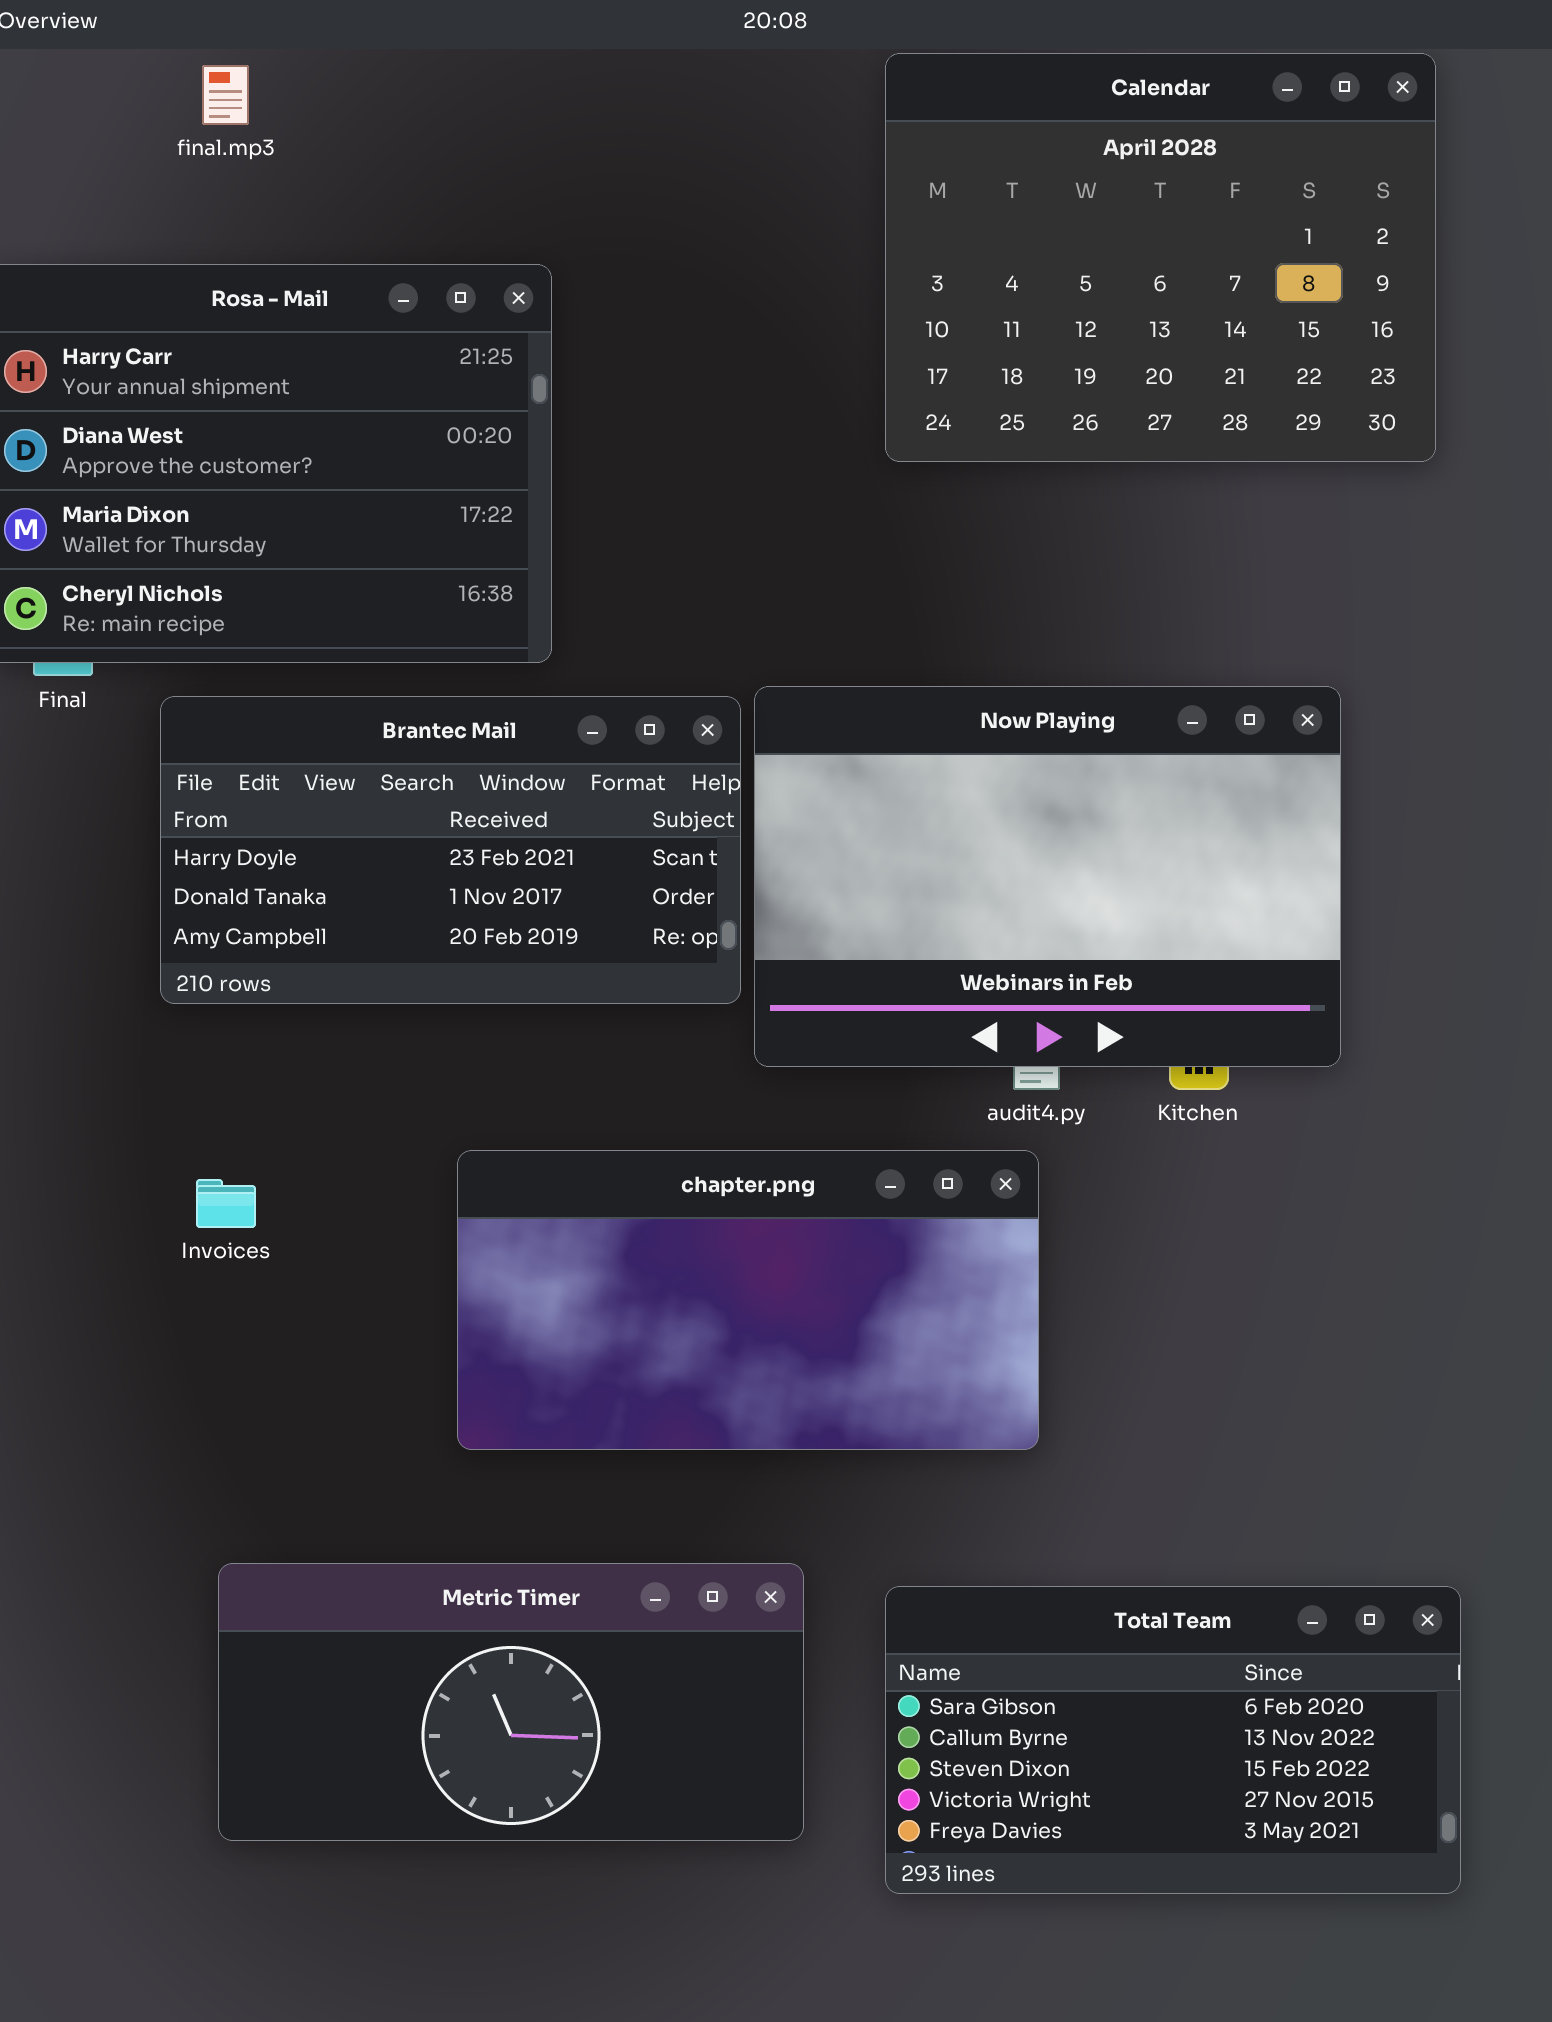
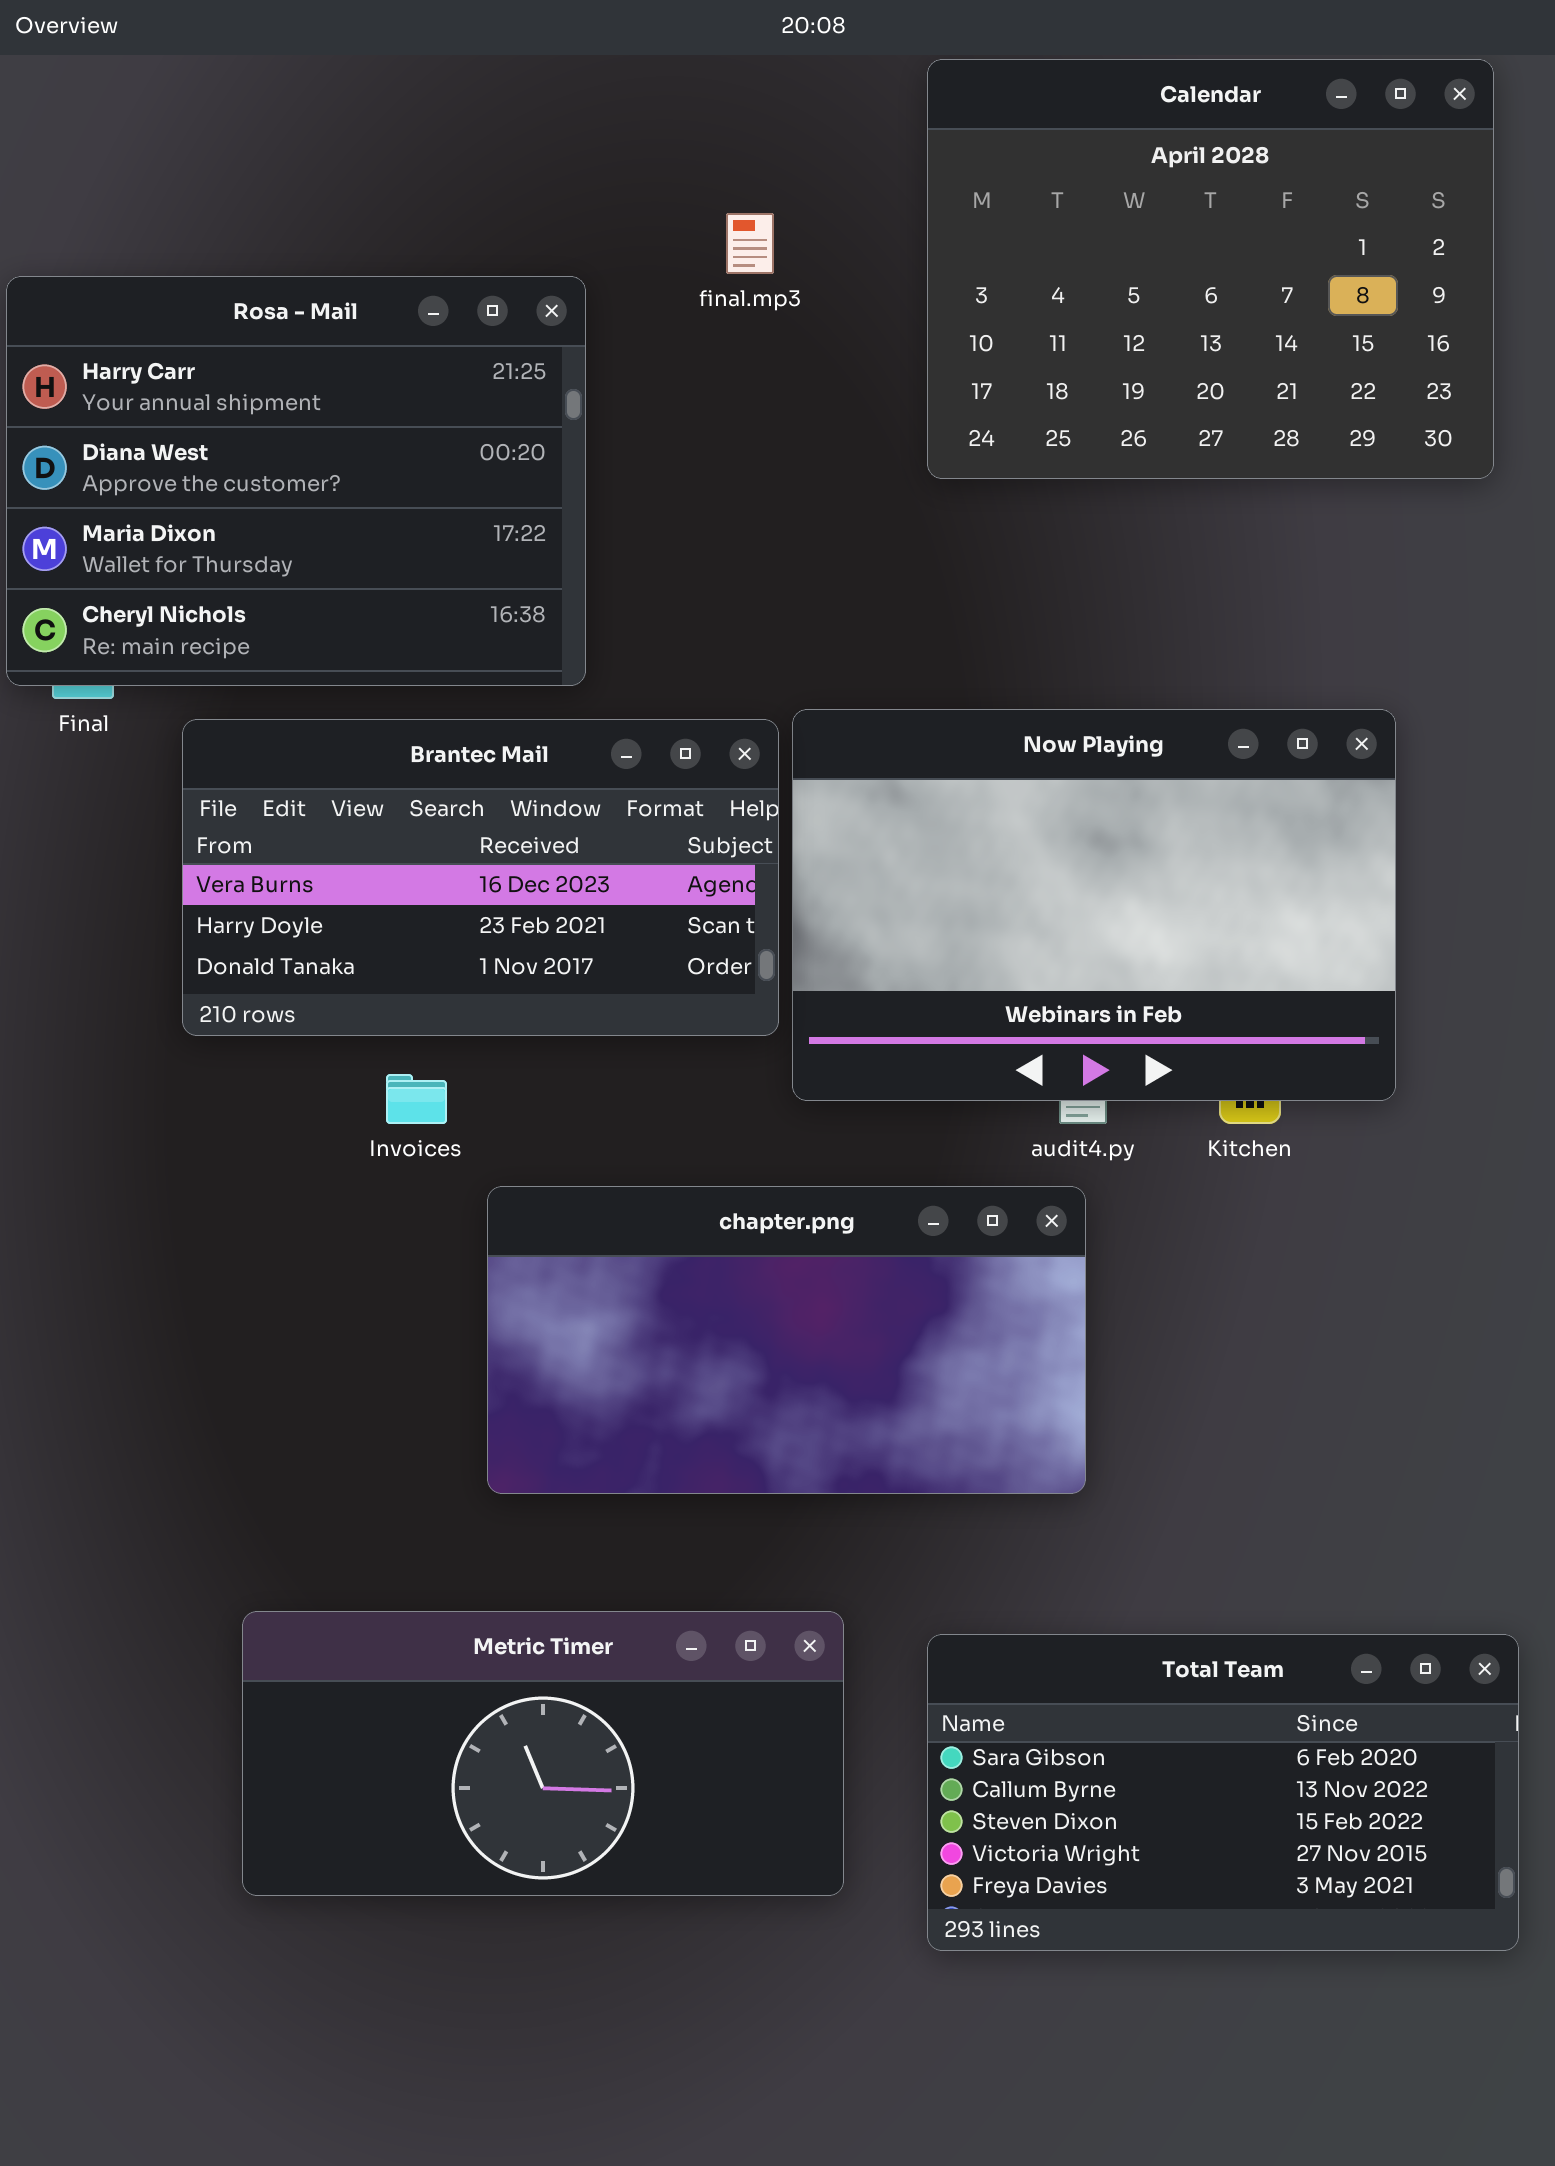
final.mp3: [202,65,249,125] -> [726,213,774,274], moved
Brantec Mail: [160,696,741,1004] -> [182,719,779,1036], scrolled up 1 row
Invoices: [196,1179,256,1228] -> [386,1074,447,1124], moved

